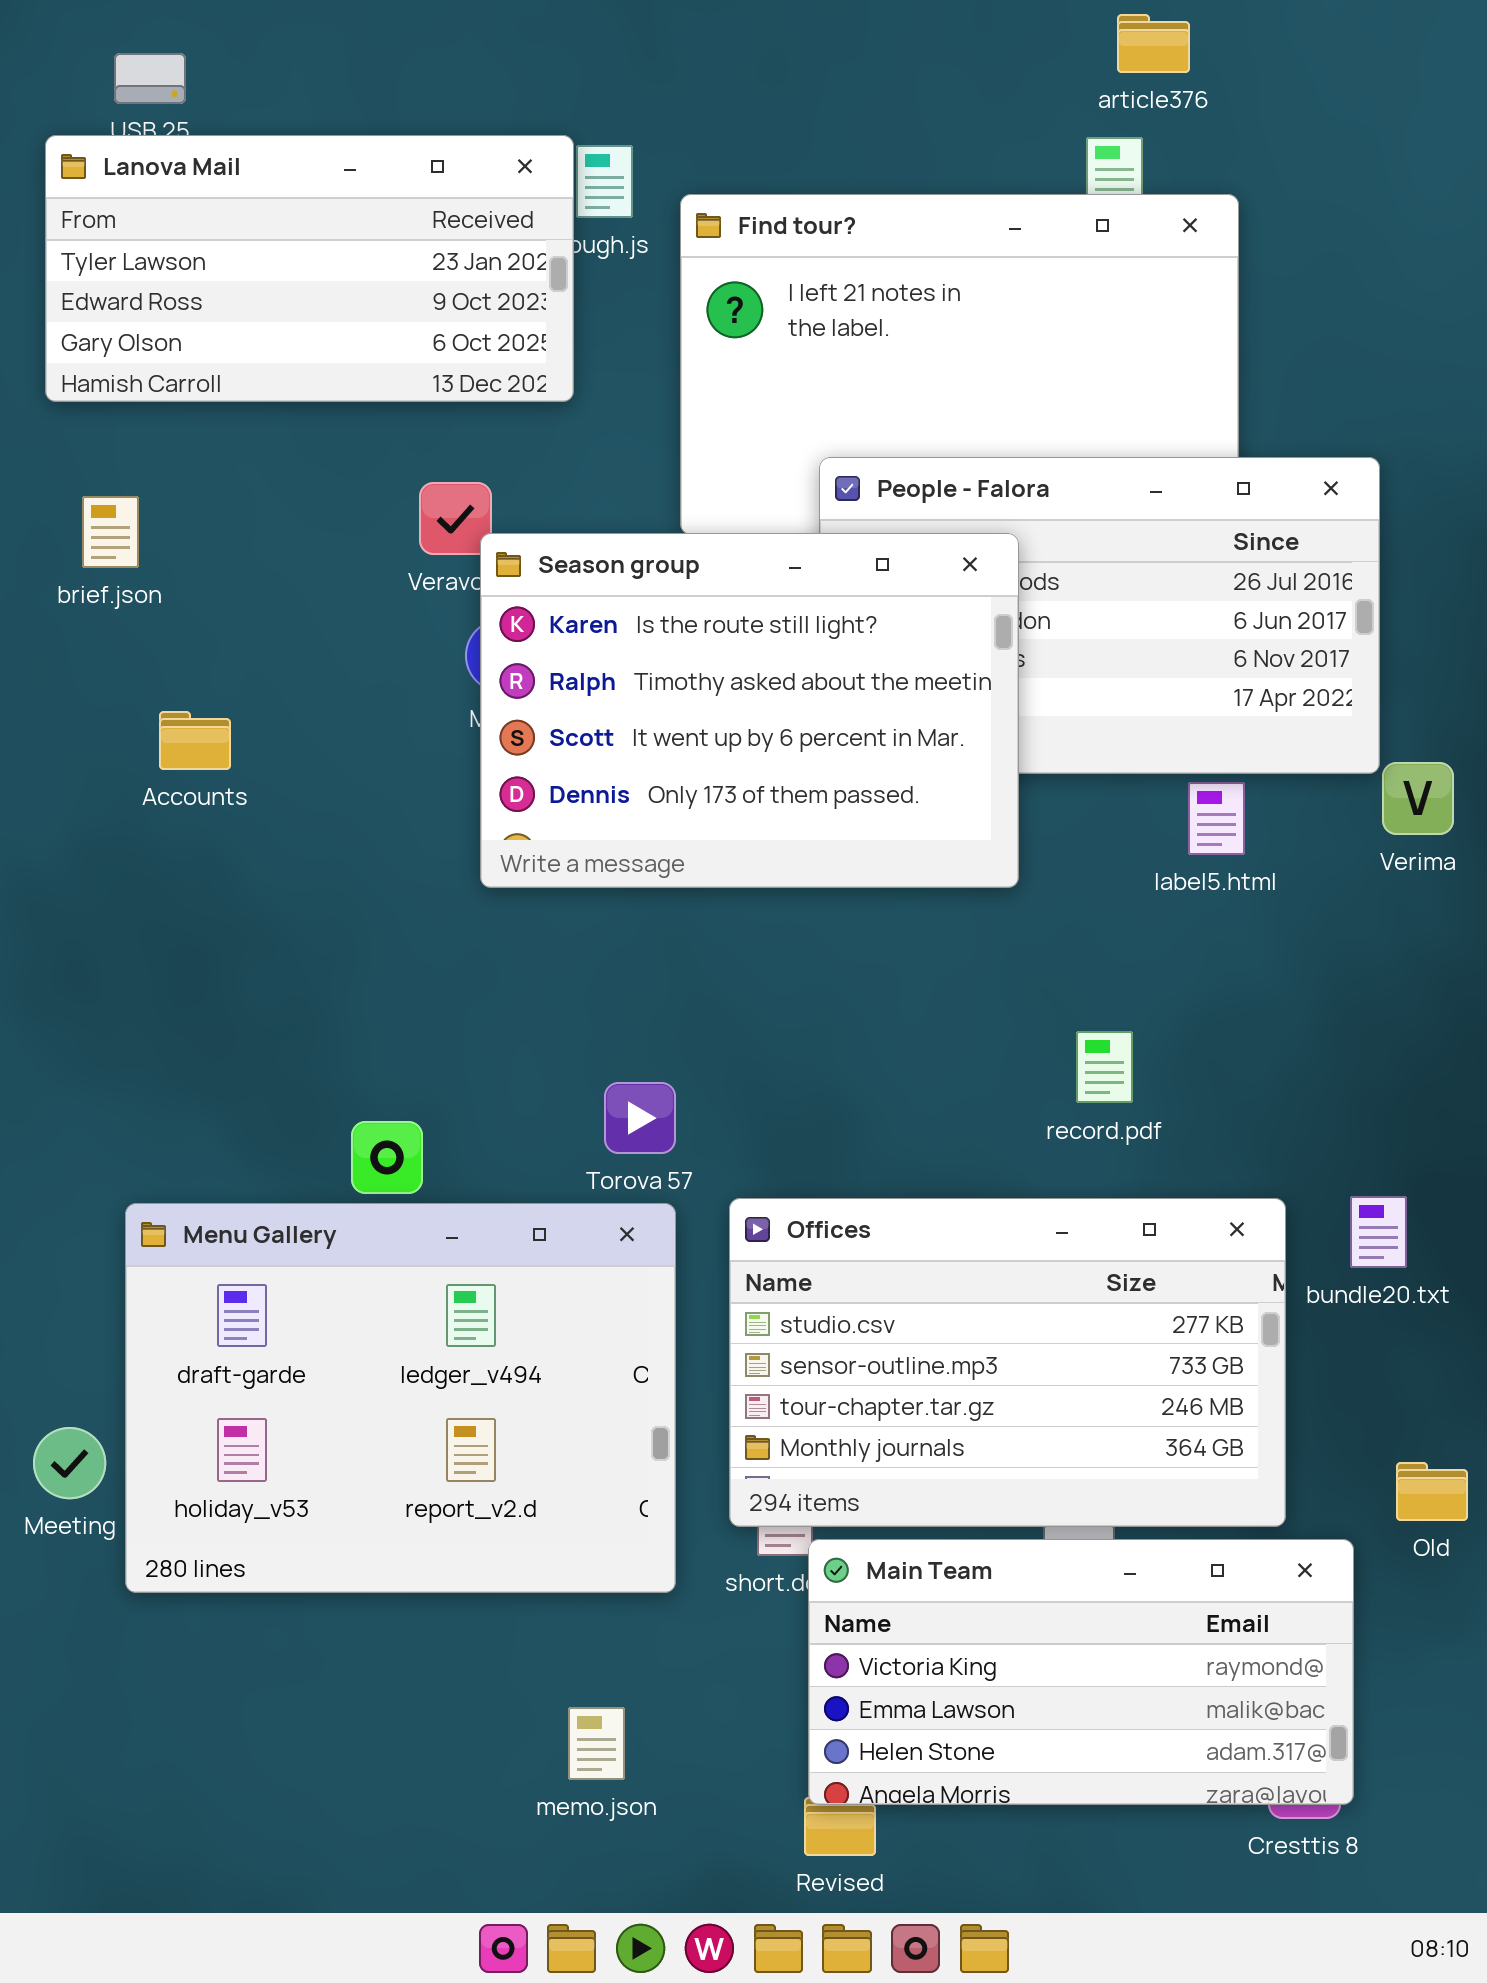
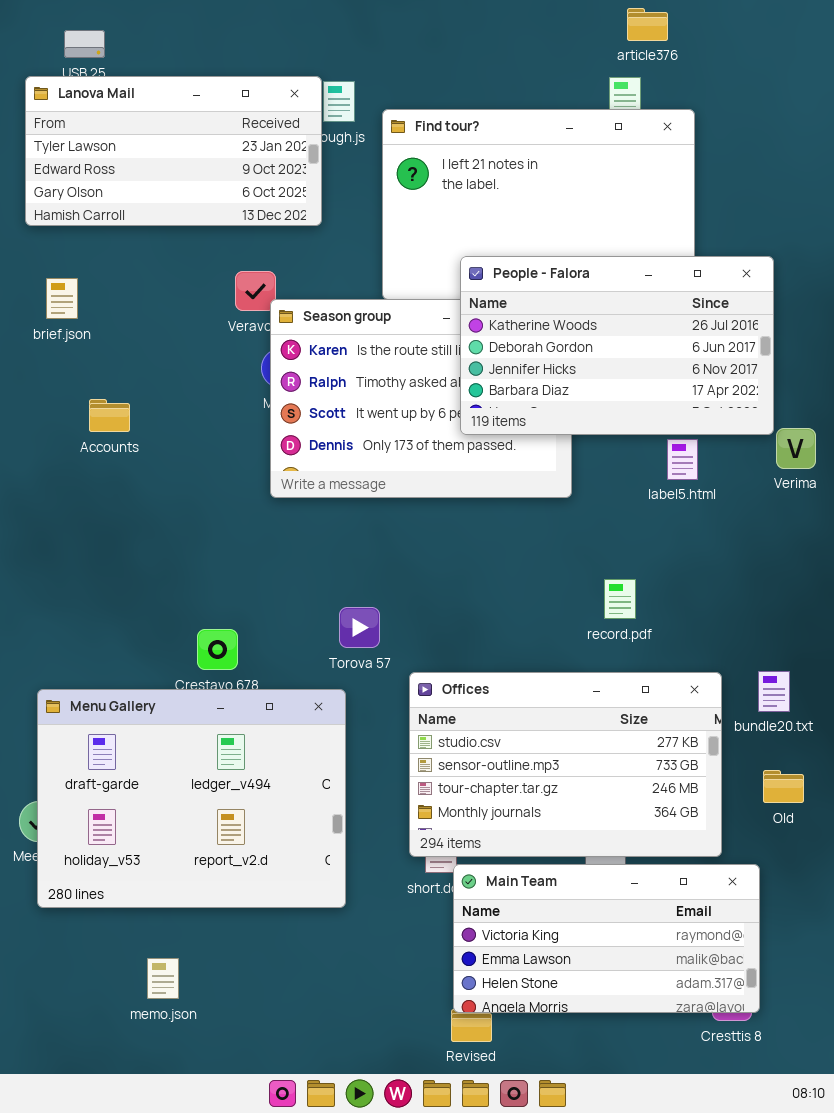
People - Falora: [819,457,1380,774] -> [460,256,774,435], raised
Menu Gallery: [125,1203,676,1593] -> [37,689,346,908], moved
Old: [1396,1462,1468,1521] -> [763,770,804,803], moved
memo.json: [568,1707,625,1780] -> [147,958,179,999], moved

